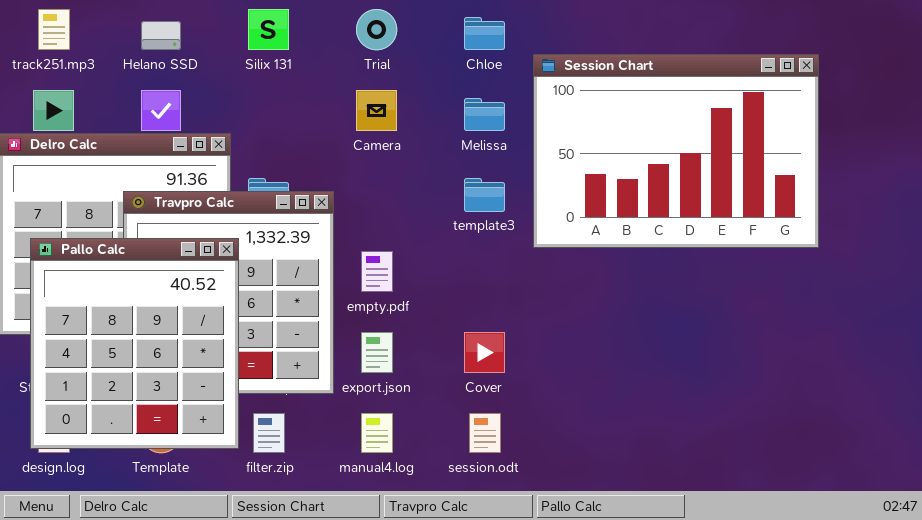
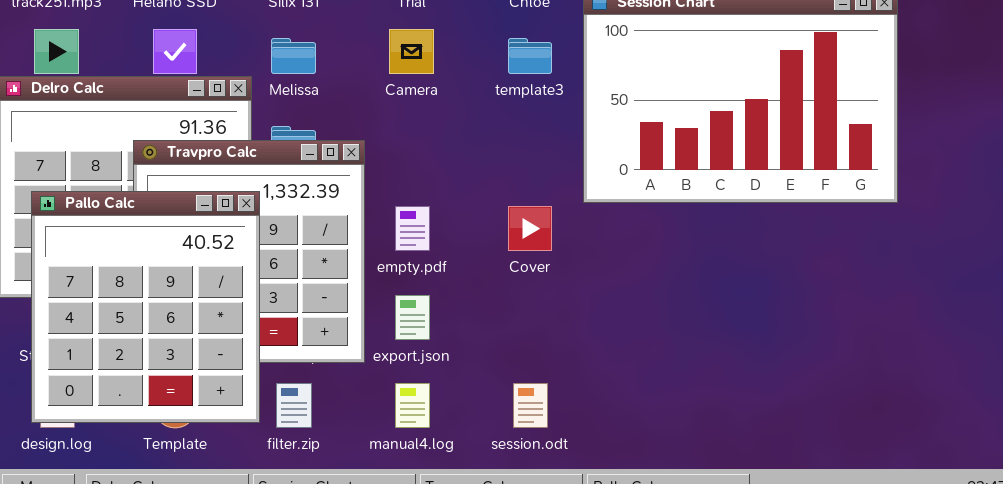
Melissa: [464,98,505,131] -> [271,38,316,74], moved
template3: [464,178,505,212] -> [508,38,552,74], moved
Cover: [464,332,505,373] -> [508,206,552,251], moved

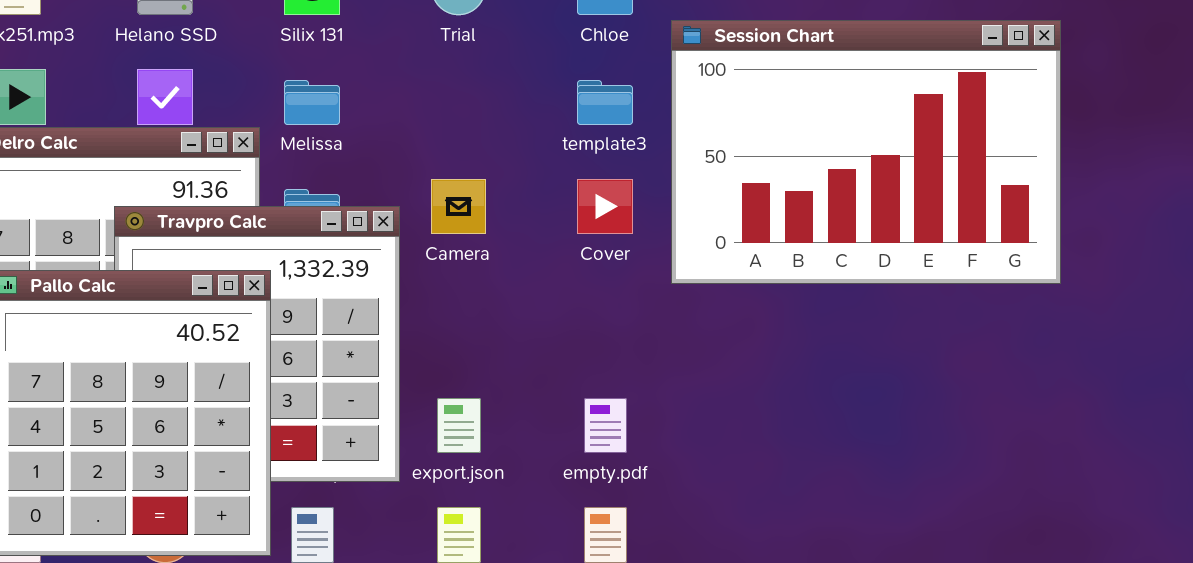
Camera: [389,29,434,74] -> [431,179,486,234], moved
empty.pdf: [395,206,430,251] -> [584,398,627,453], moved
Cover: [508,206,552,251] -> [577,179,633,234], moved

